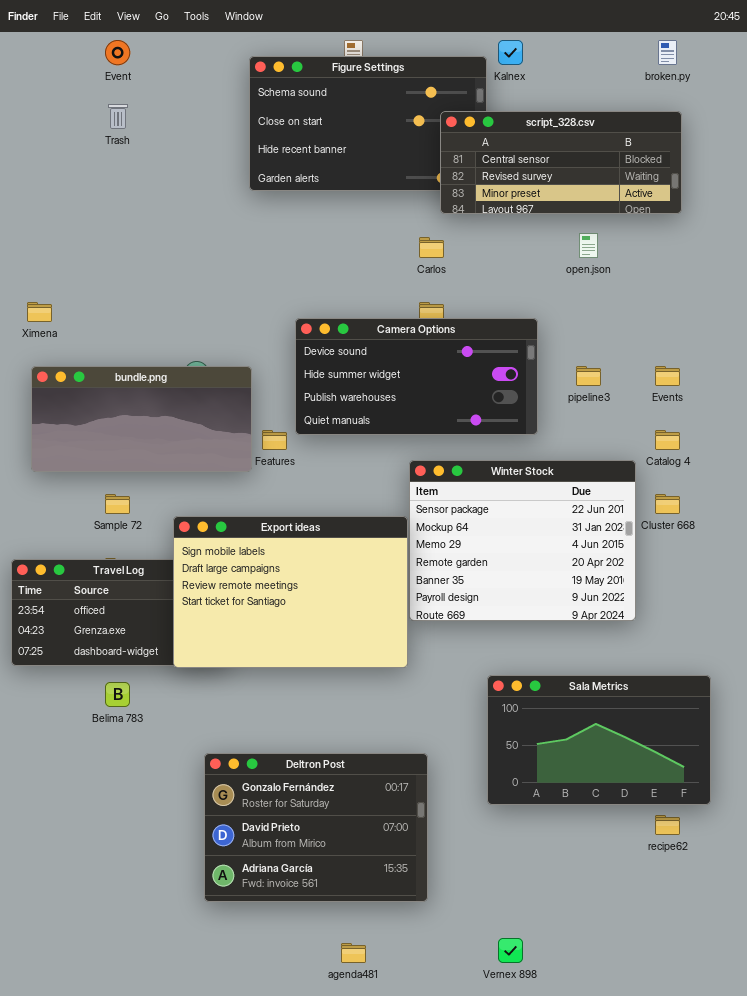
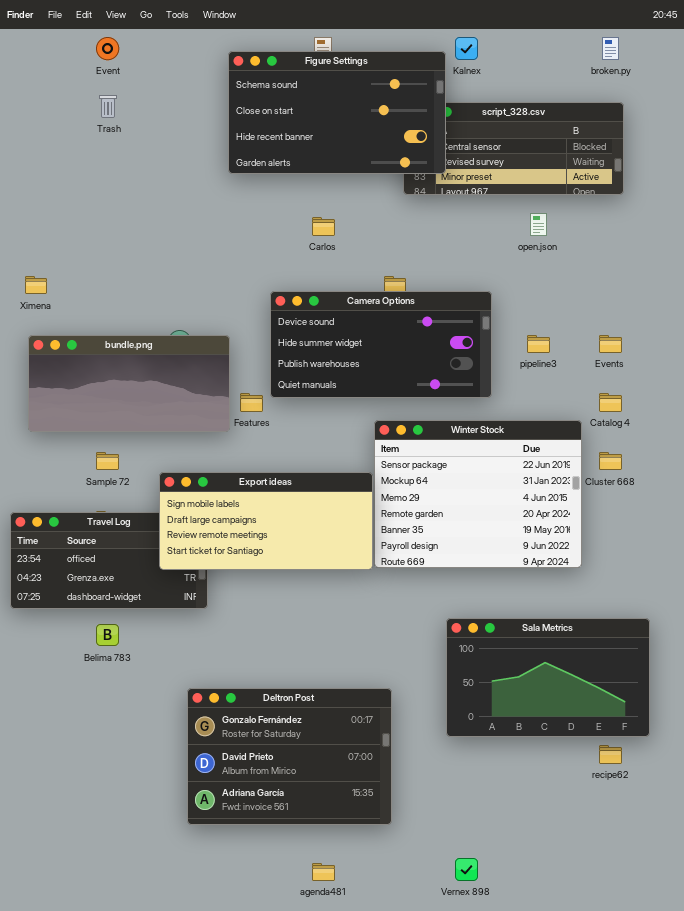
Figure Settings: [249,56,487,191] -> [228,51,446,174], raised
Carlos: [419,237,444,258] -> [312,217,335,236], moved
Export ideas: [173,516,408,668] -> [159,472,373,570], resized

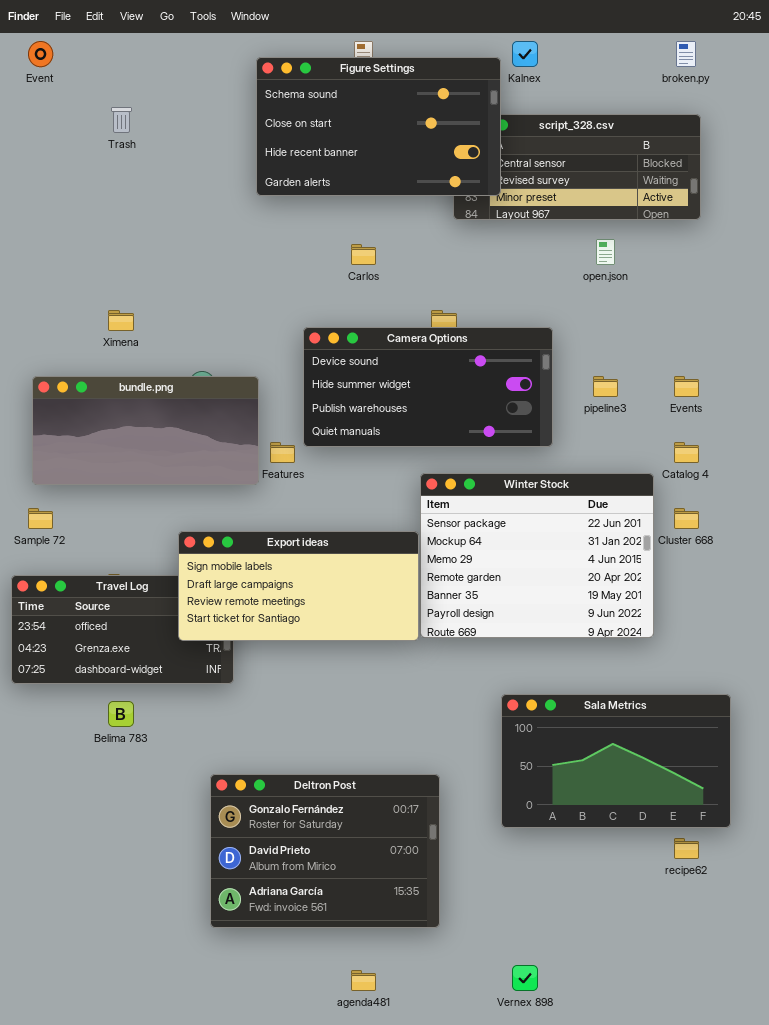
Event: [96,37,119,60] -> [28,41,53,67], moved
Ximena: [25,276,47,294] -> [108,310,134,331], moved
Sample 72: [96,452,119,470] -> [28,508,53,529], moved

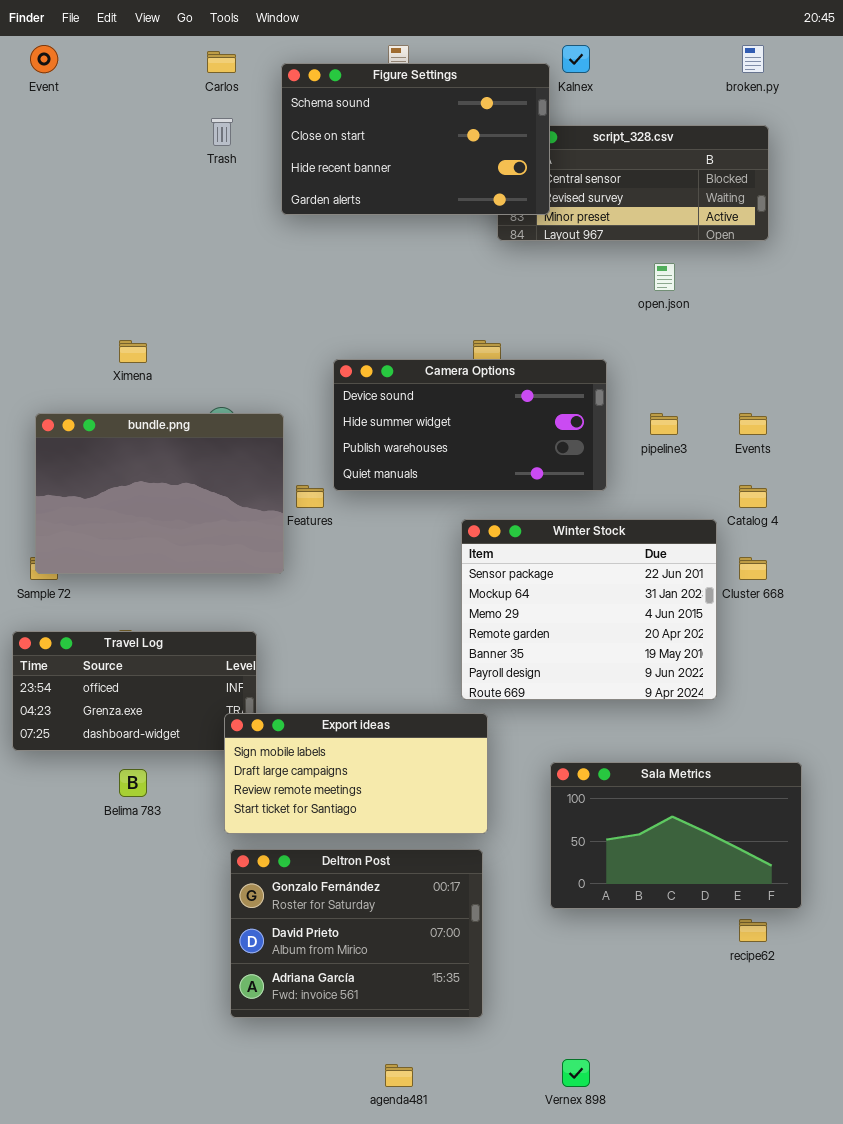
Trash: [111,107,132,133] -> [211,118,233,146], moved
Carlos: [351,244,376,265] -> [207,51,236,73], moved
bundle.png: [32,376,259,485] -> [35,413,284,574], resized
Export ideas: [178,531,419,641] -> [224,713,488,834], moved

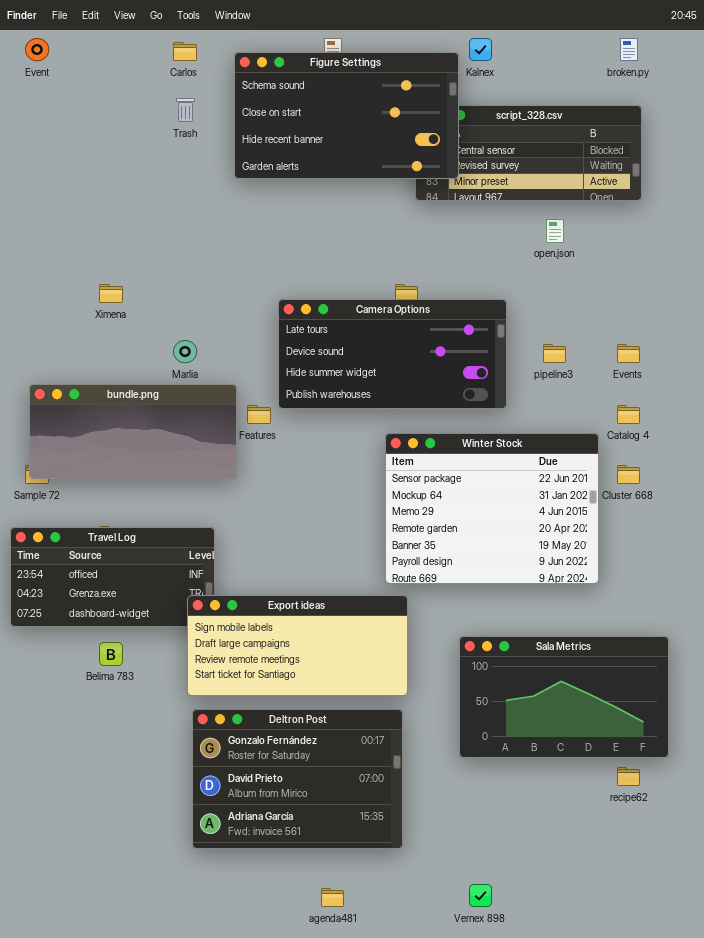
Camera Options: [333,359,607,491] -> [278,299,507,409], scrolled up 1 row
bundle.png: [35,413,284,574] -> [29,384,237,479], resized

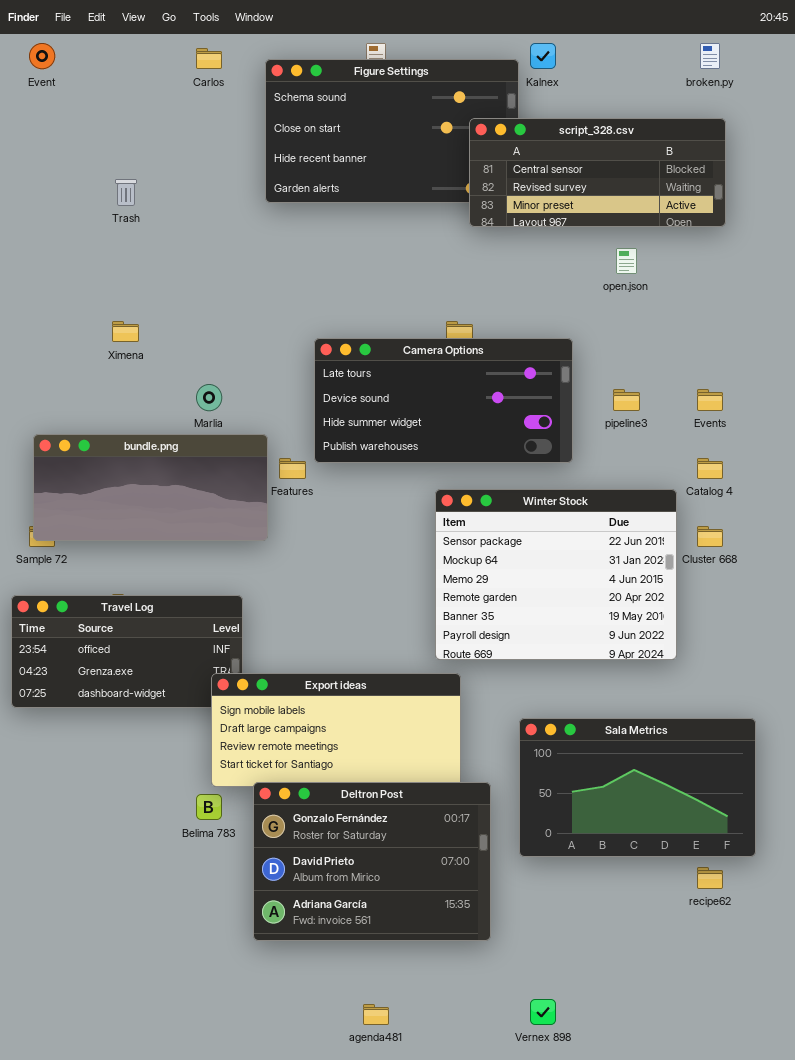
Trash: [176,98,195,122] -> [115,179,137,206], moved
script_328.csv: [415,105,642,201] -> [469,118,726,227], raised
Belima 783: [99,642,123,666] -> [196,794,222,820], moved
Deltron Post: [192,709,403,849] -> [253,782,491,941], moved

